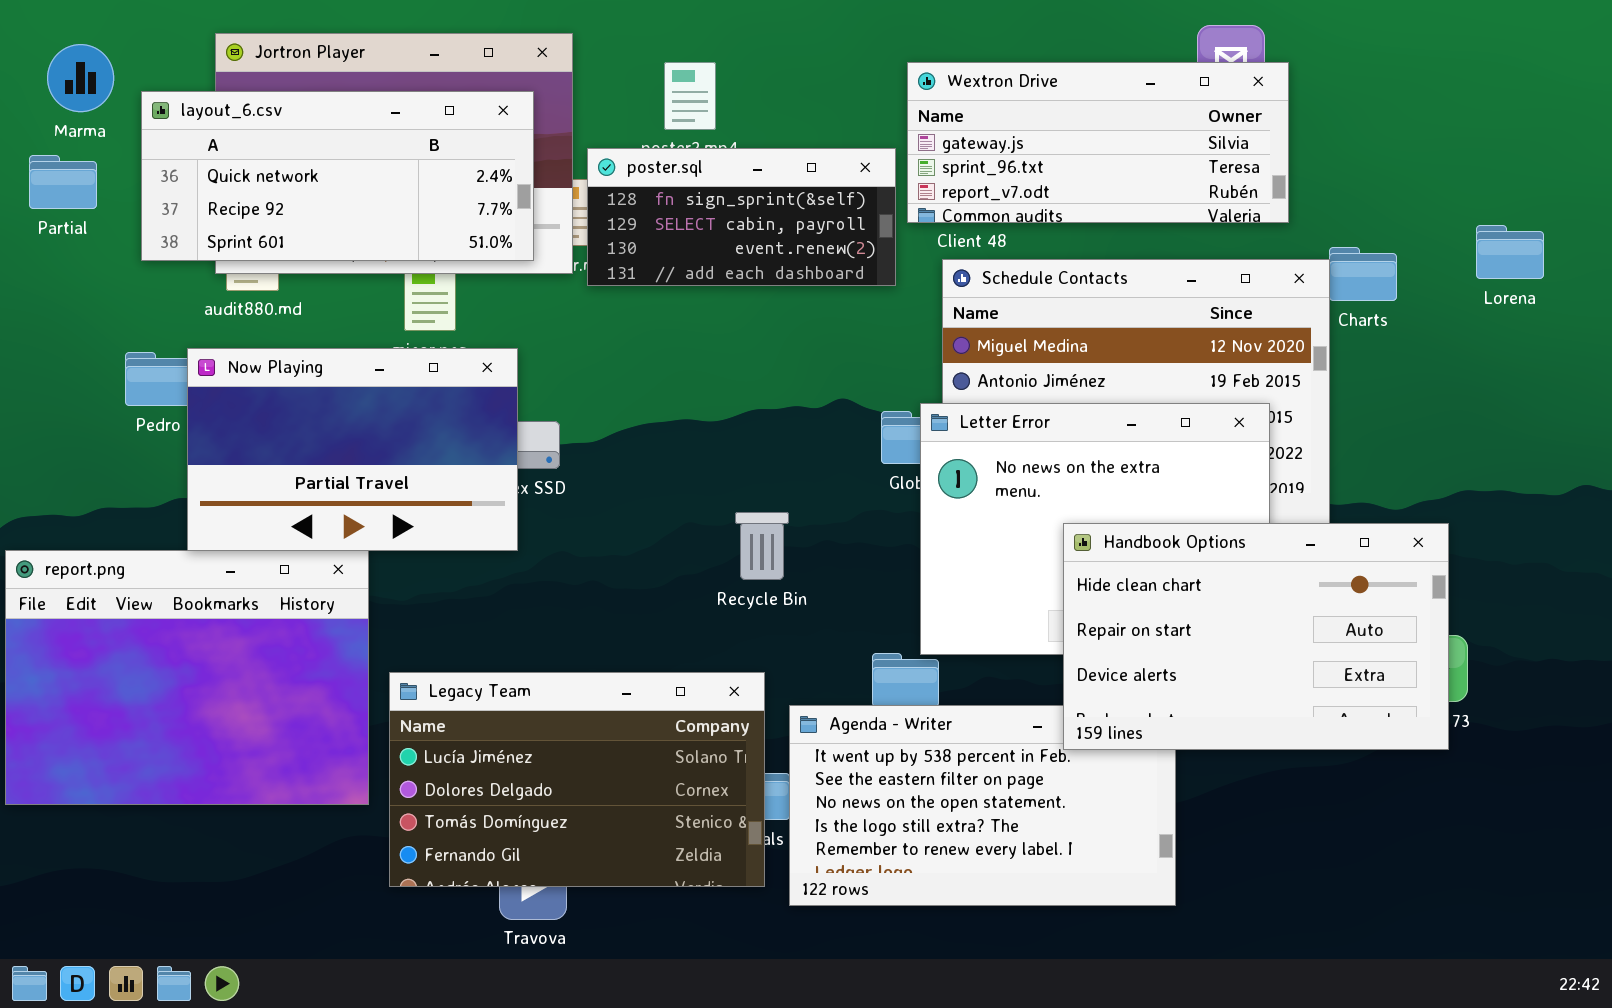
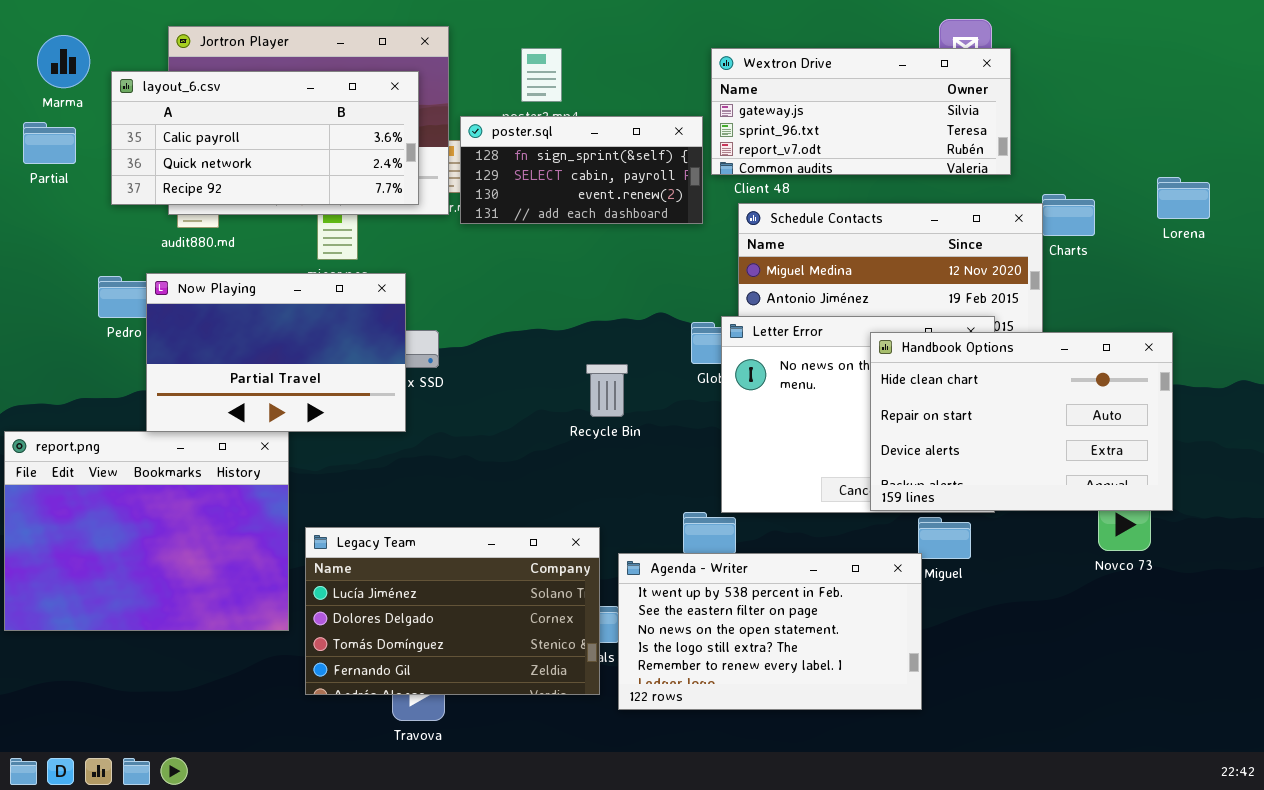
layout_6.csv: [141,91,534,261] -> [111,71,419,205], scrolled up 1 row
Recycle Bin: [735,512,789,580] -> [586,364,628,417], moved
Handbook Options: [1063,523,1449,750] -> [870,332,1173,511], moved

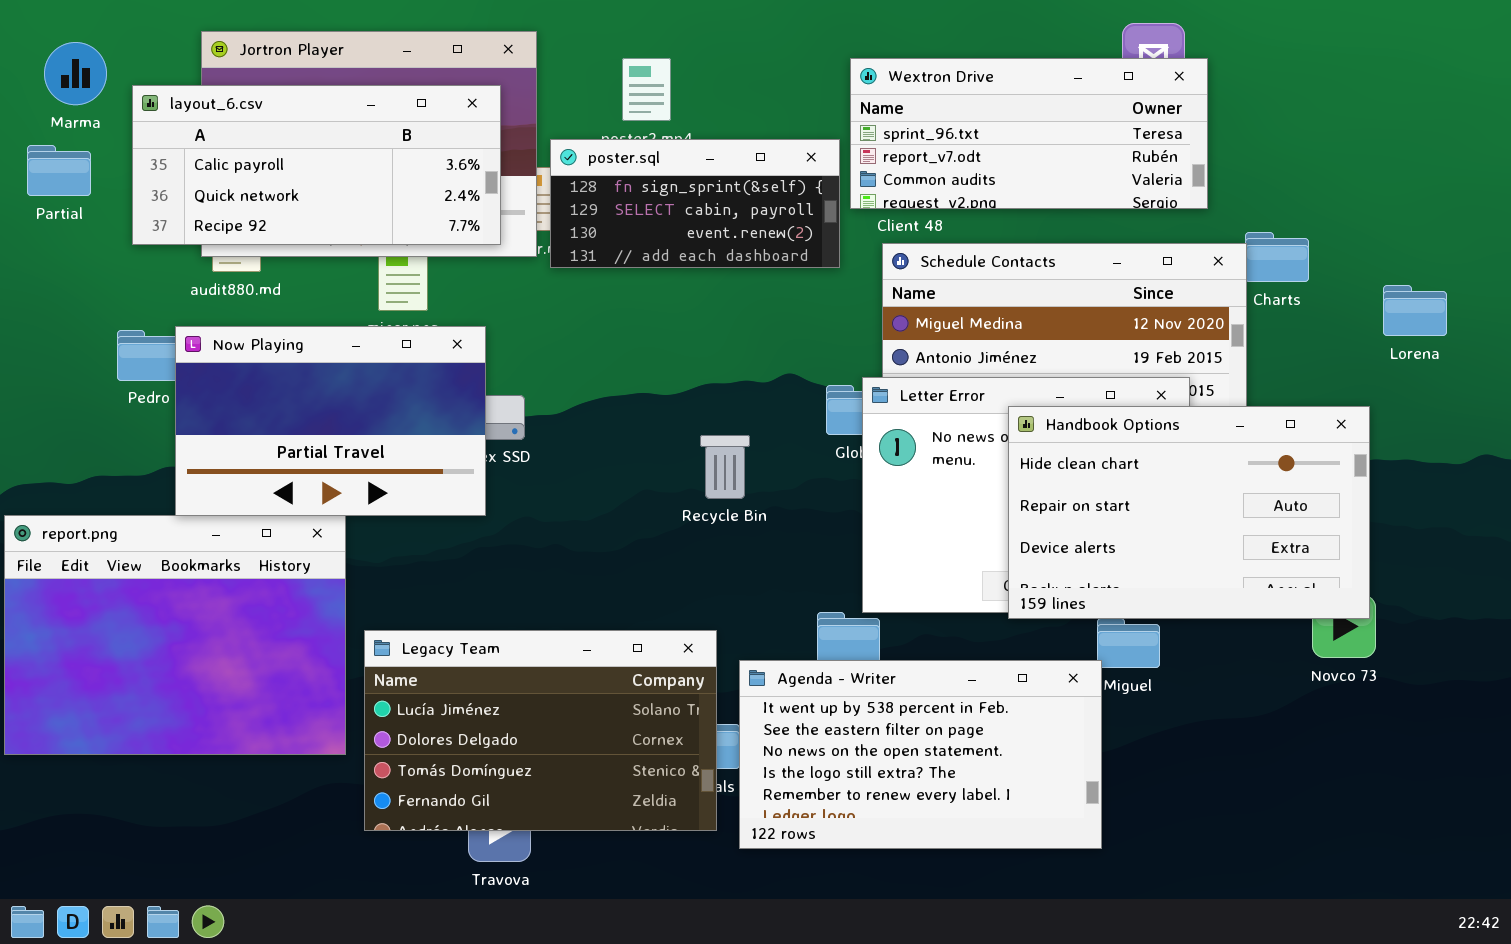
Wextron Drive: [711,48,1011,175] -> [850,58,1208,209], scrolled down 1 row
Lorena: [1157,177,1210,219] -> [1383,285,1447,336], moved
Handbook Options: [870,332,1173,511] -> [1008,406,1370,619], moved

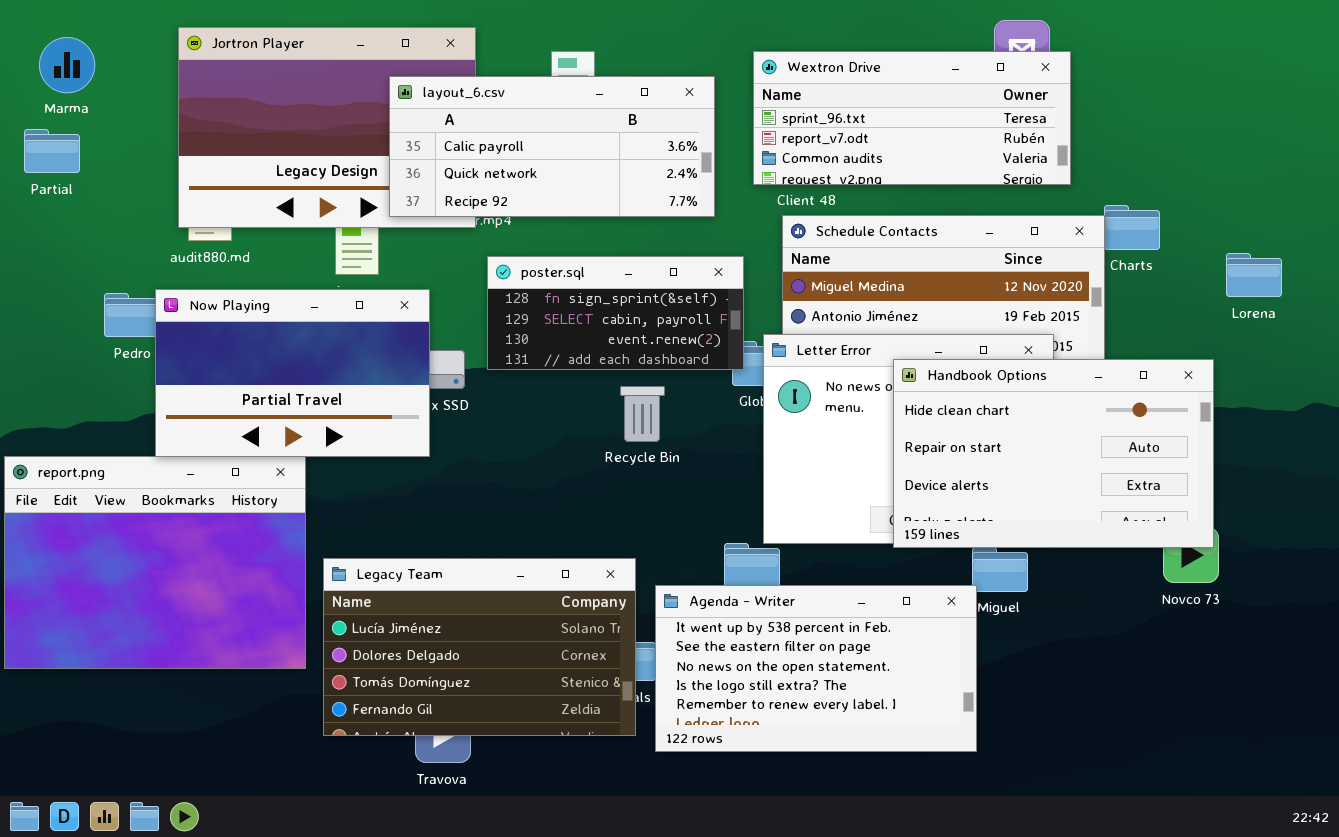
layout_6.csv: [132,85,501,245] -> [389,76,715,217], moved
poster.sql: [550,139,840,268] -> [487,256,744,370], moved

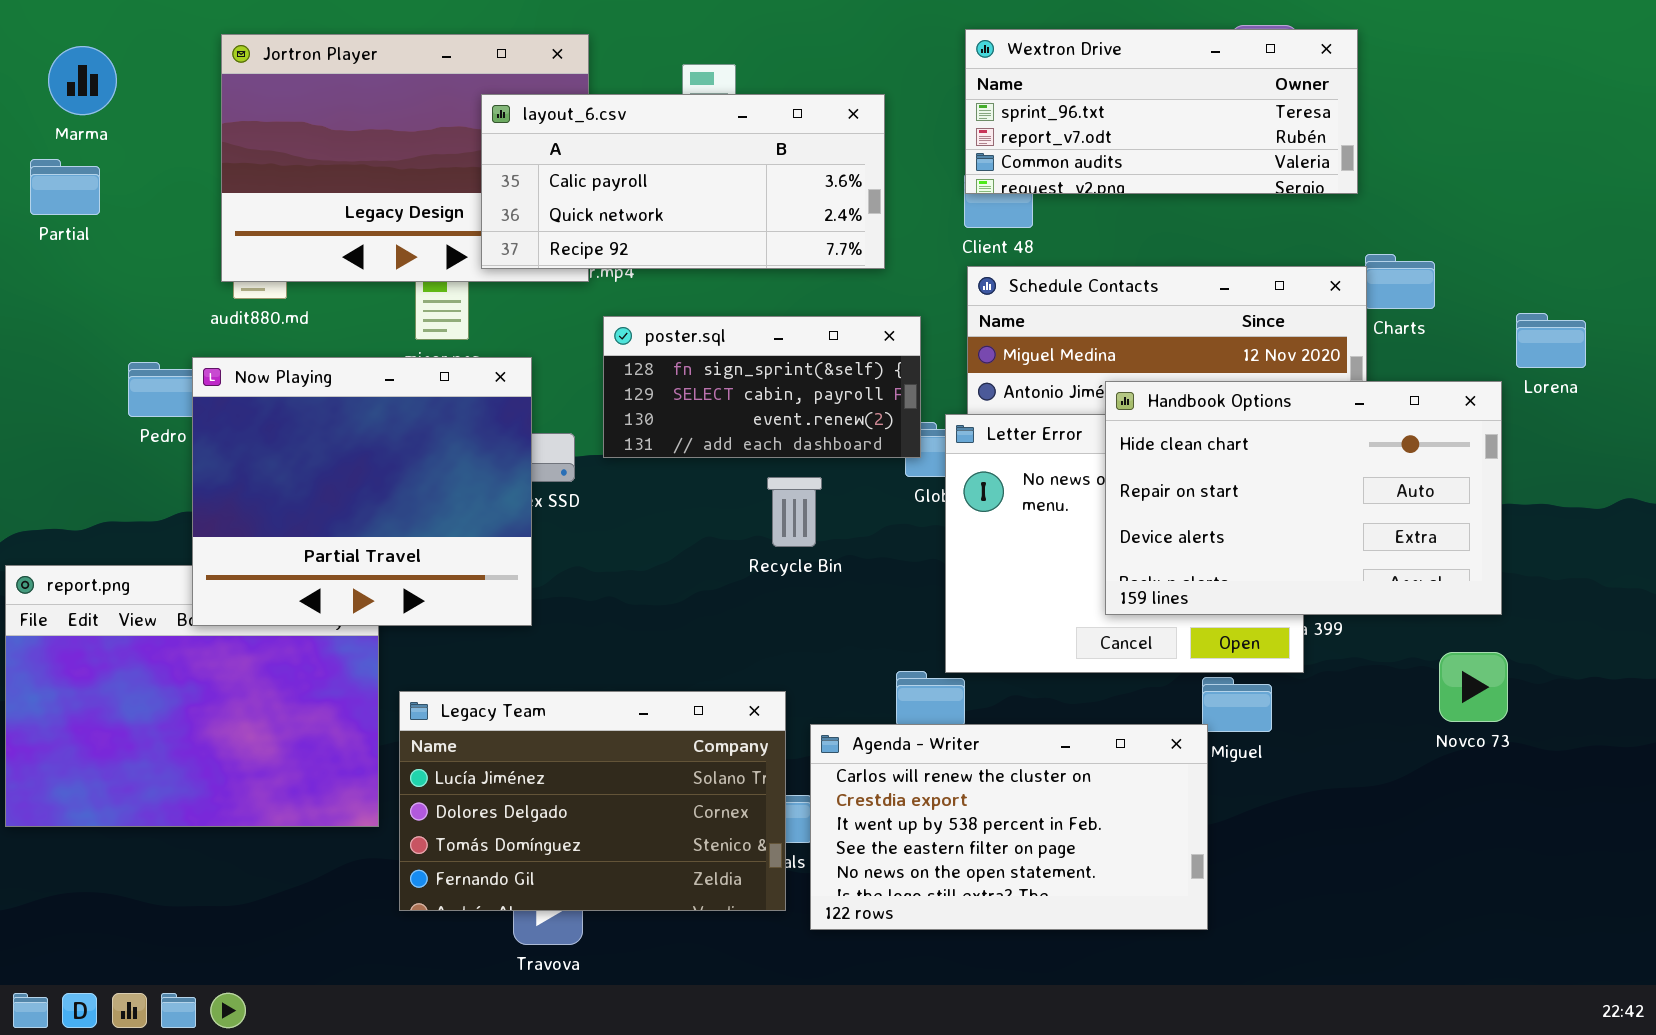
Wextron Drive: [753,51,1071,185] -> [965,29,1358,194], moved
Now Playing: [155,289,430,457] -> [192,357,532,626], resized
Handbook Options: [893,359,1214,548] -> [1105,381,1502,615], moved
Agenda - Writer: [655,585,977,752] -> [810,724,1208,930], scrolled up 2 rows

